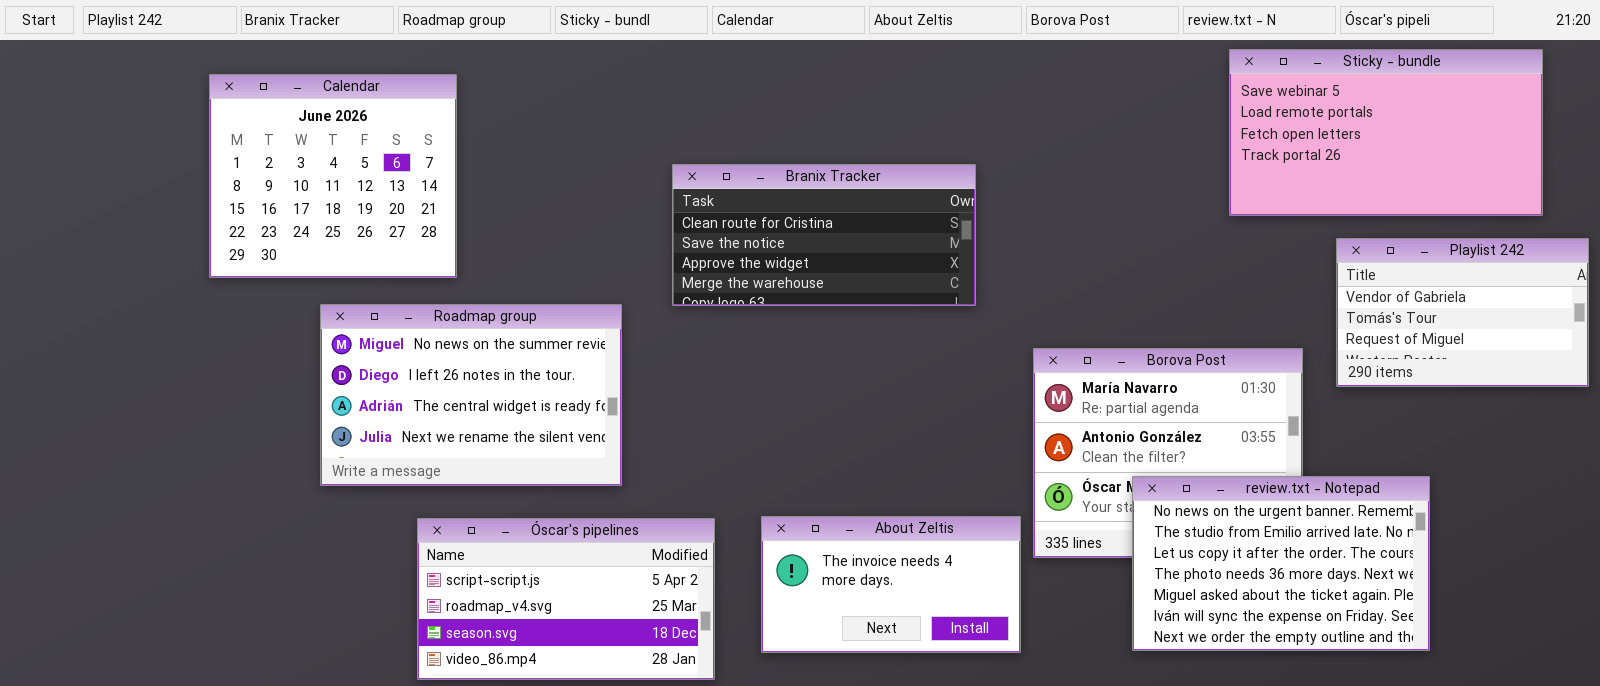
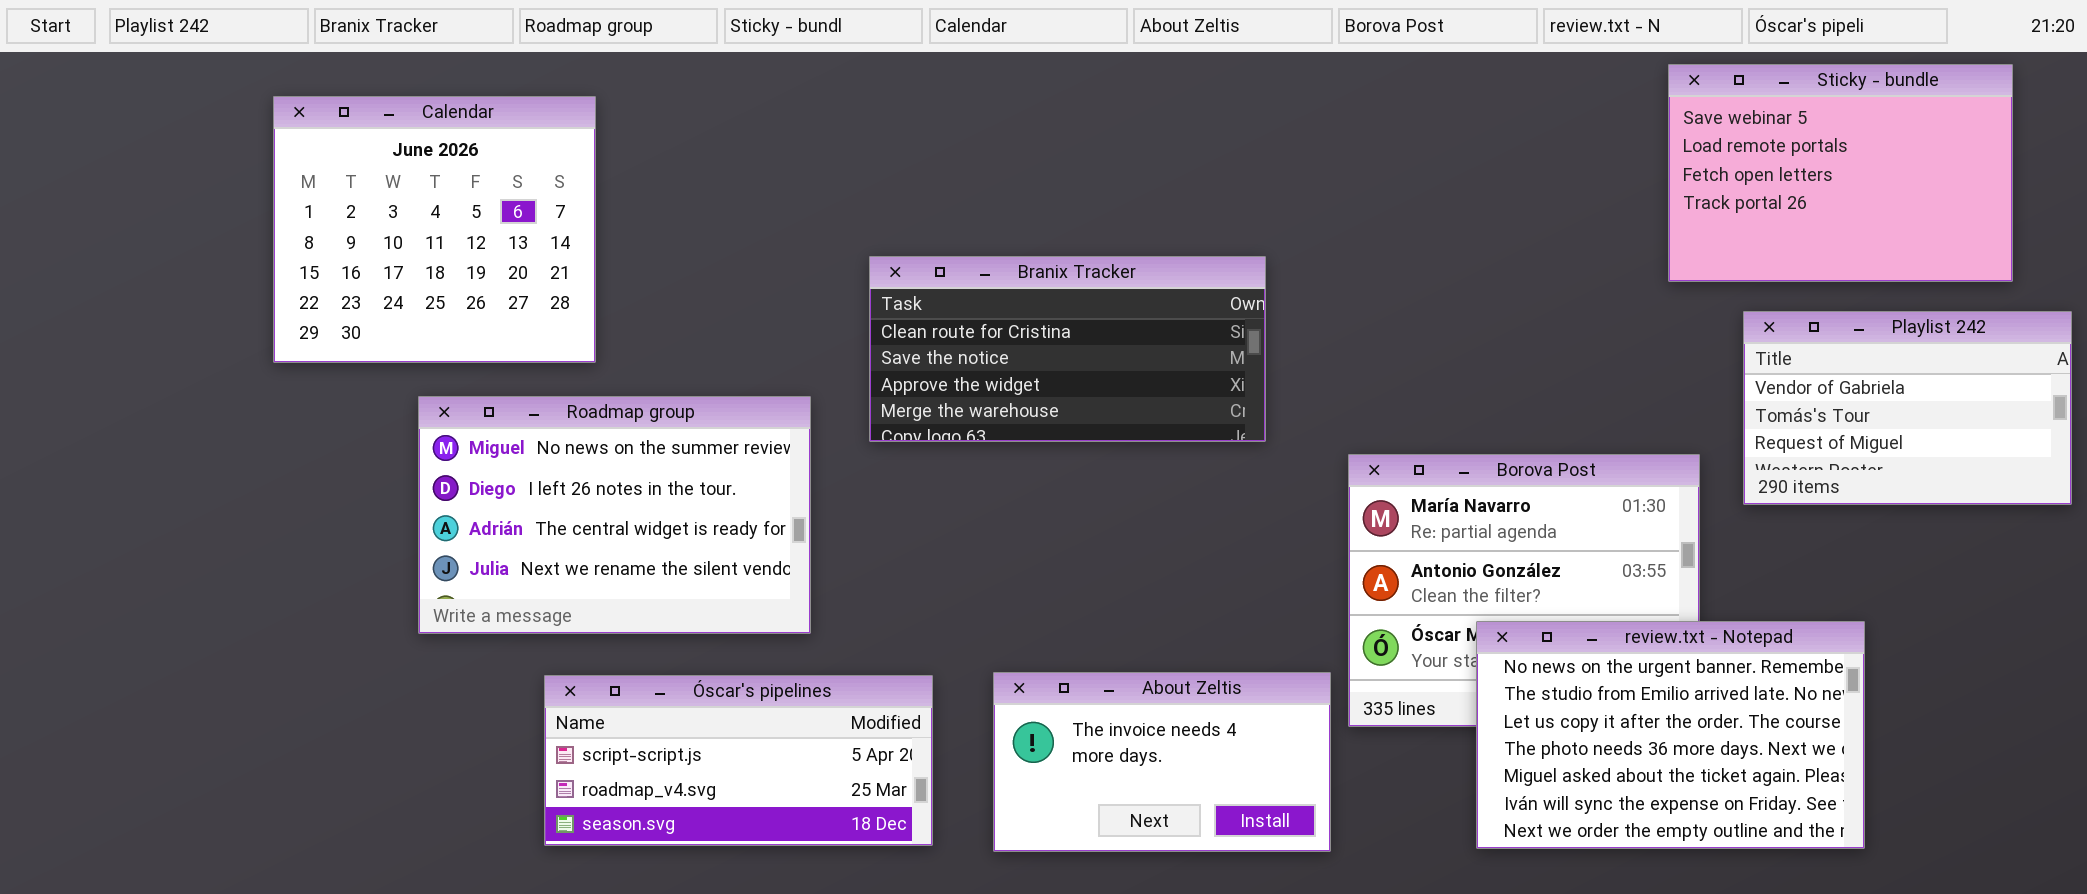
Sticky - bundle: [1229,49,1543,216] -> [1668,64,2013,282], resized
Branix Tracker: [672,164,976,306] -> [869,256,1266,442], moved
Óscar's pipelines: [417,518,715,680] -> [544,675,933,846], resized

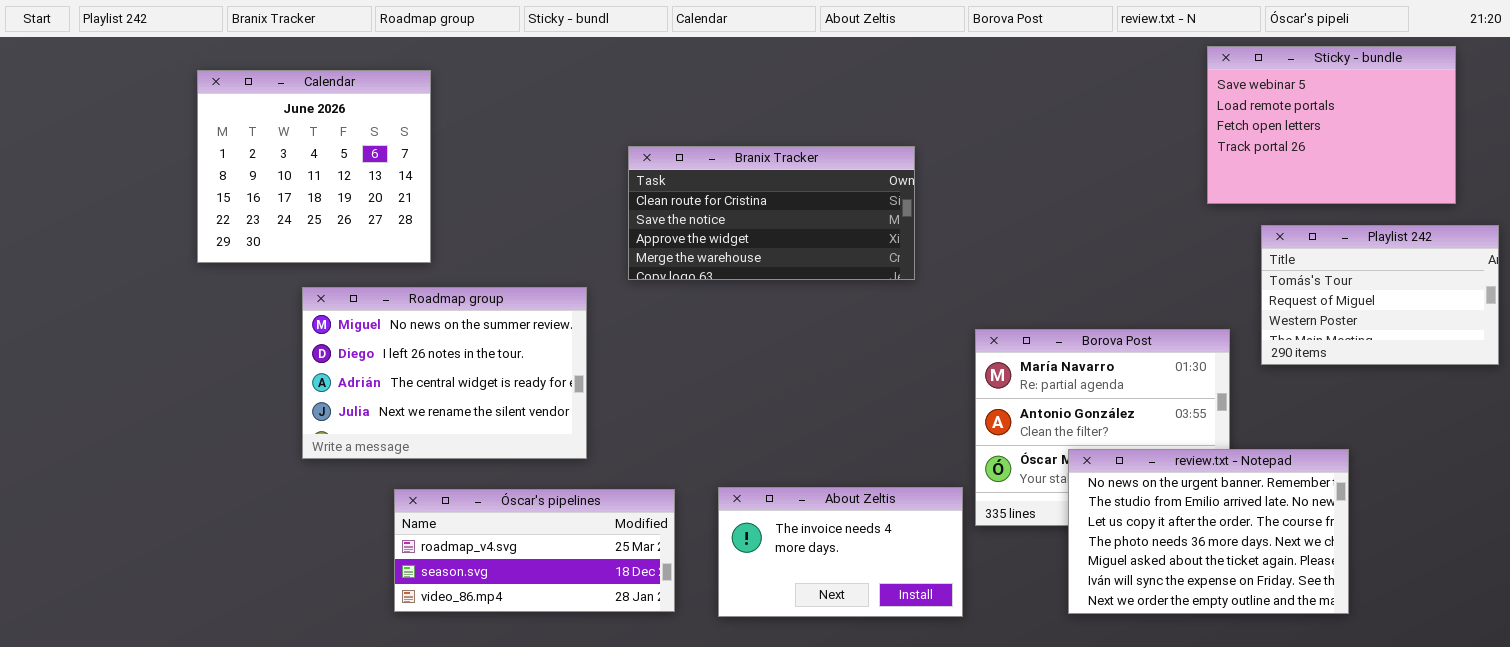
Branix Tracker: [869,256,1266,442] -> [628,146,915,280], moved
Playlist 242: [1743,311,2072,505] -> [1261,225,1499,365], scrolled down 1 row
Óscar's pipelines: [544,675,933,846] -> [394,489,675,612], scrolled down 1 row

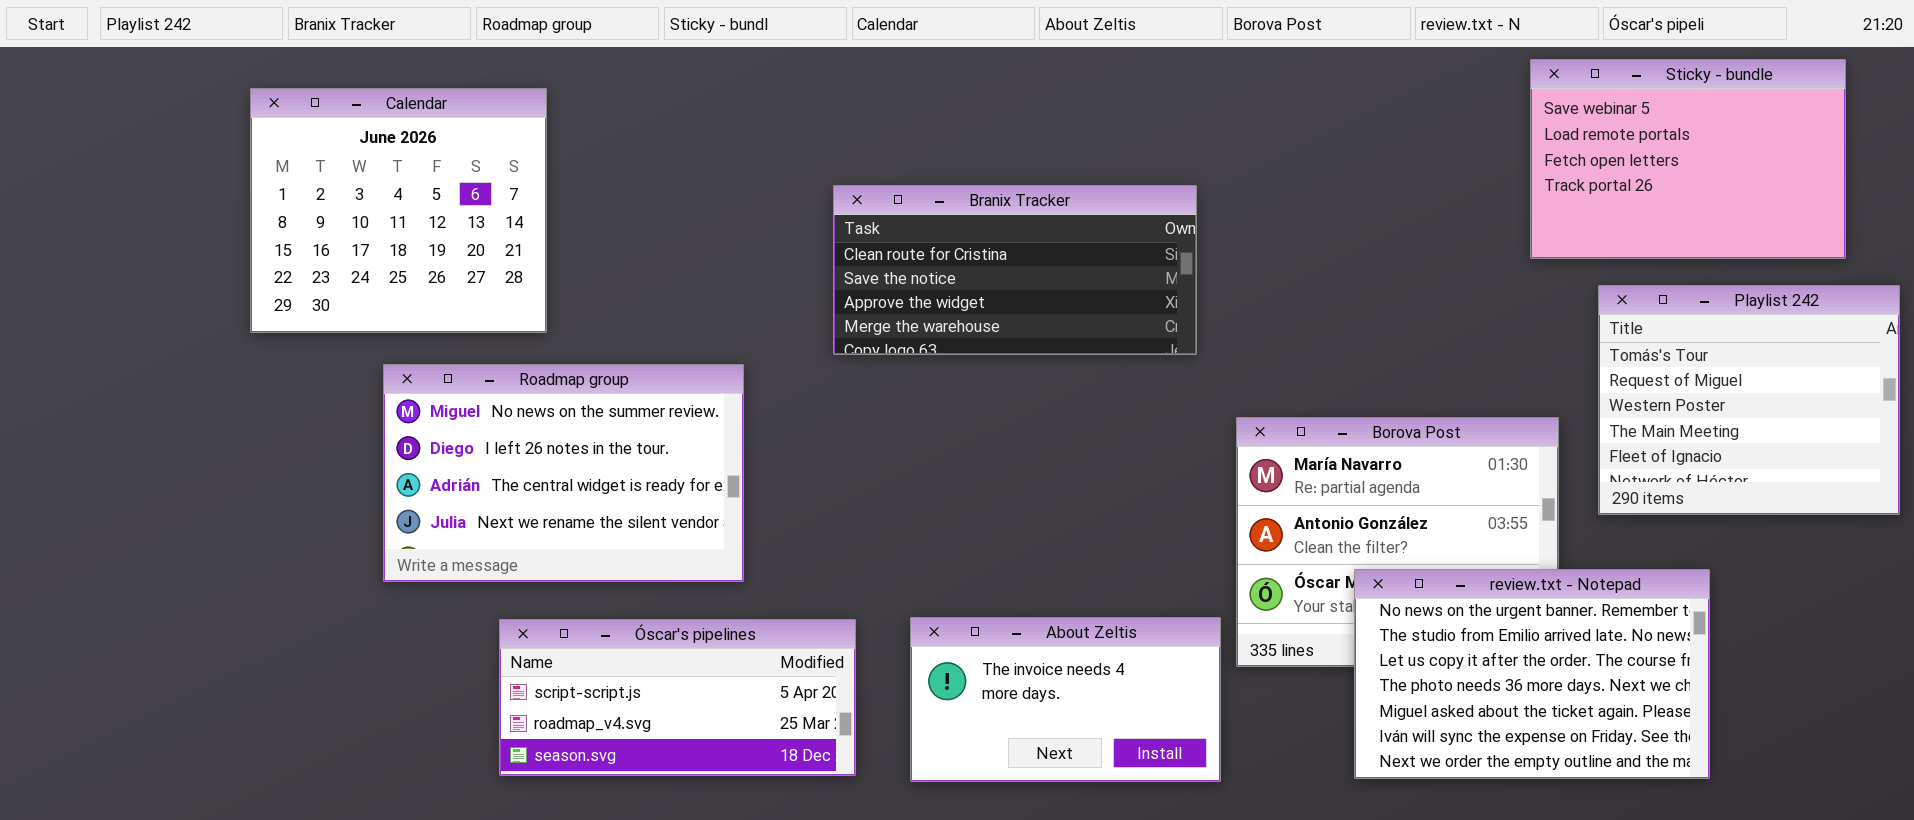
Branix Tracker: [628,146,915,280] -> [833,185,1197,355], moved
Playlist 242: [1261,225,1499,365] -> [1598,285,1900,515], resized
Óscar's pipelines: [394,489,675,612] -> [499,619,856,776], scrolled up 1 row

